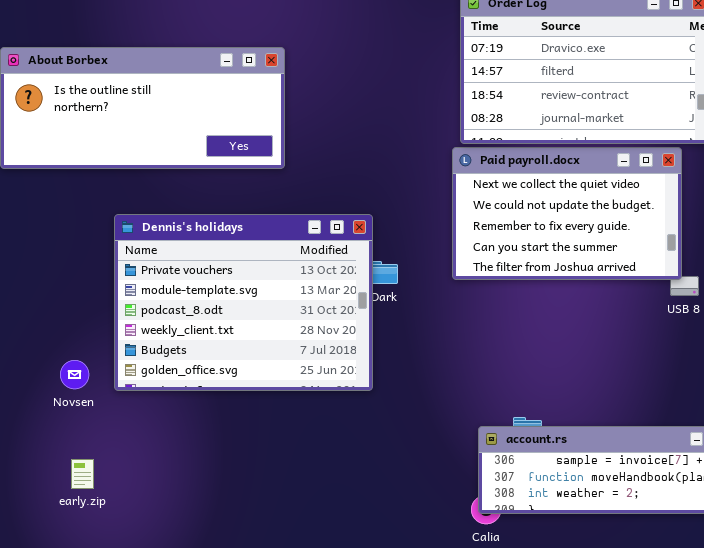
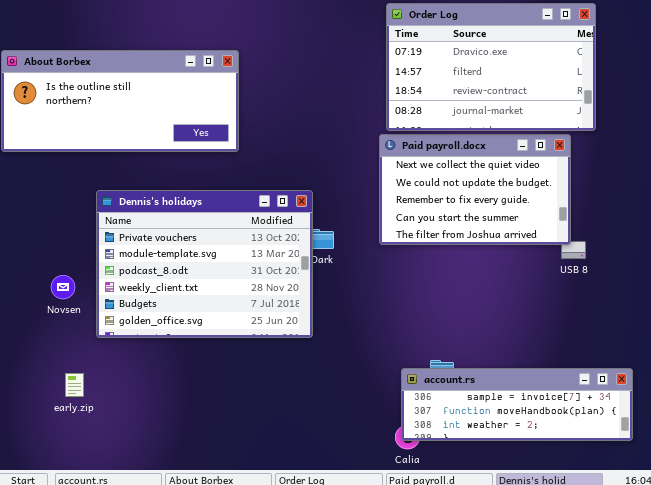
Novsen: [60,360,89,389] -> [51,275,75,299], moved
early.zip: [71,459,94,489] -> [65,373,84,397], moved

